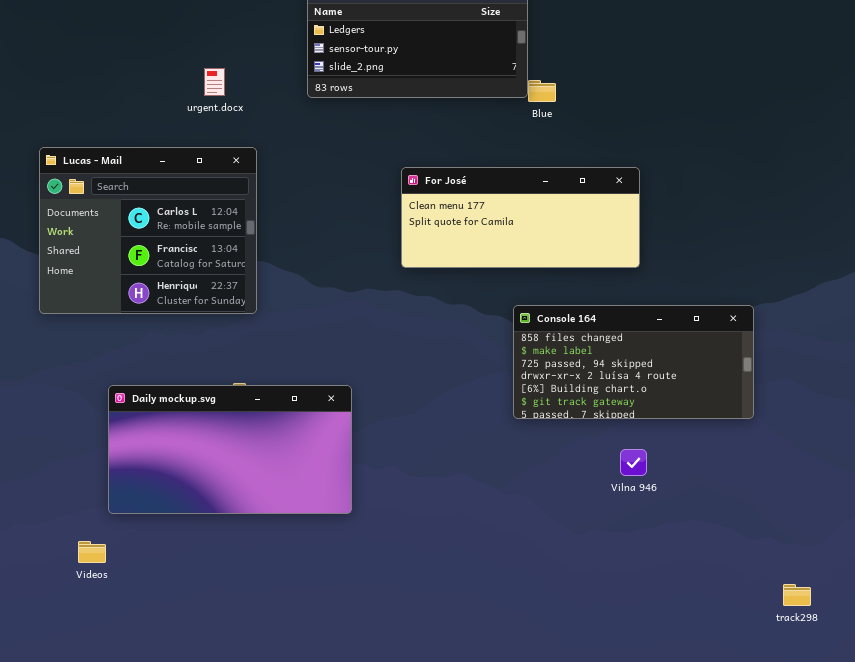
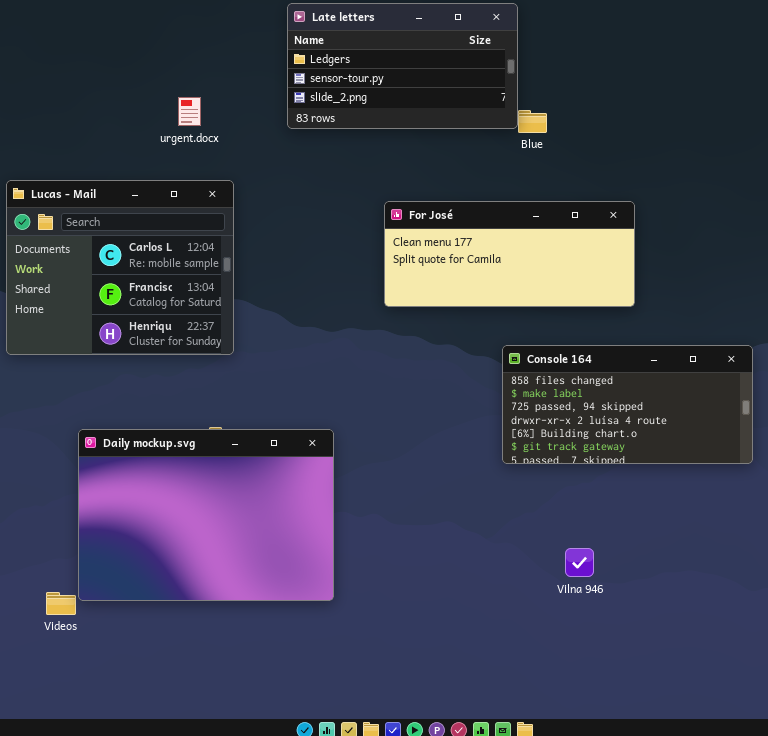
Daily mockup.svg: [108,385,352,514] -> [78,429,334,601], resized
Vilna 946: [620,449,647,476] -> [565,548,594,577], moved

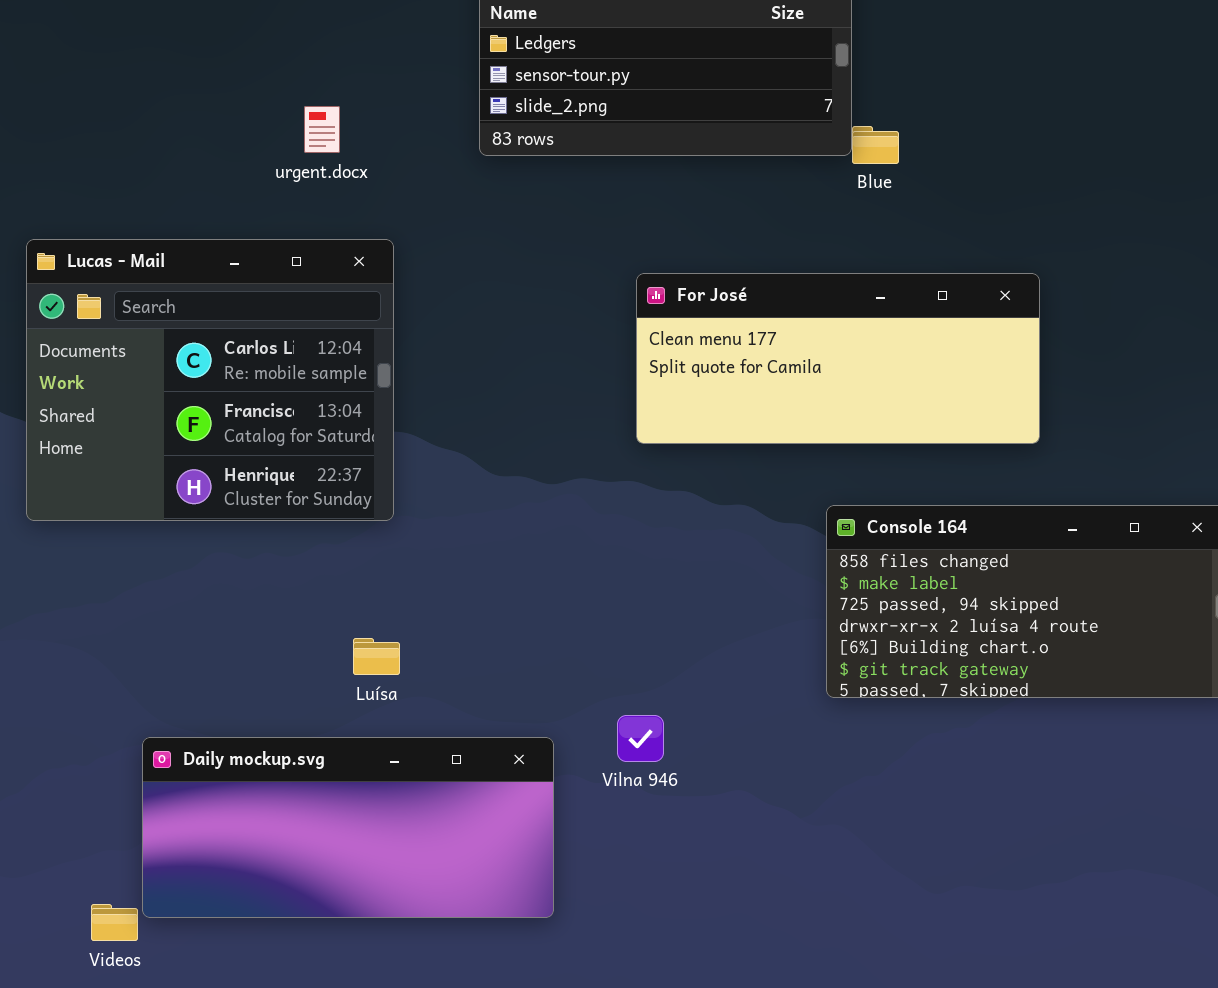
Daily mockup.svg: [78,429,334,601] -> [142,737,554,918], resized
Vilna 946: [565,548,594,577] -> [617,715,664,762], moved

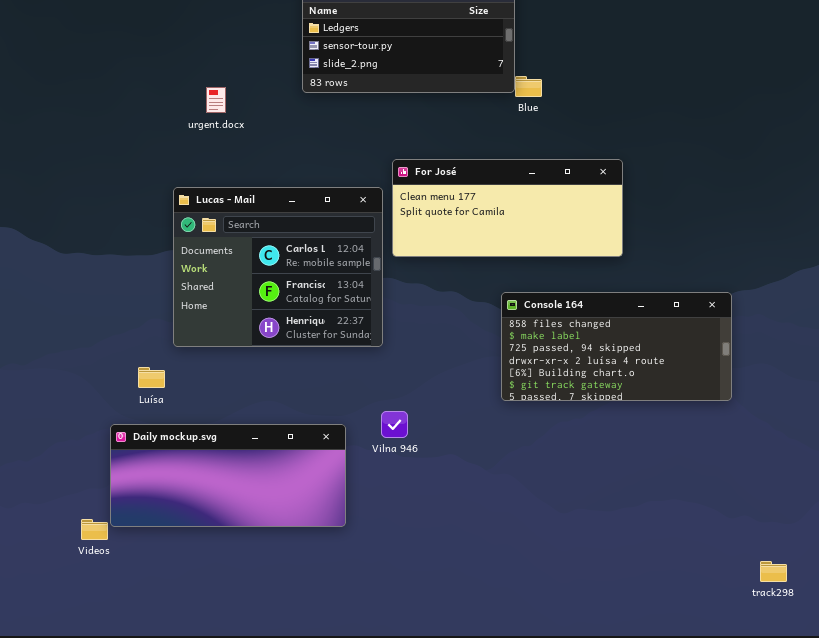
urgent.docx: [304,106,340,153] -> [206,87,226,113], moved
Lucas - Mail: [26,239,394,521] -> [173,187,383,347], moved
Luísa: [353,638,400,675] -> [138,367,165,388], moved

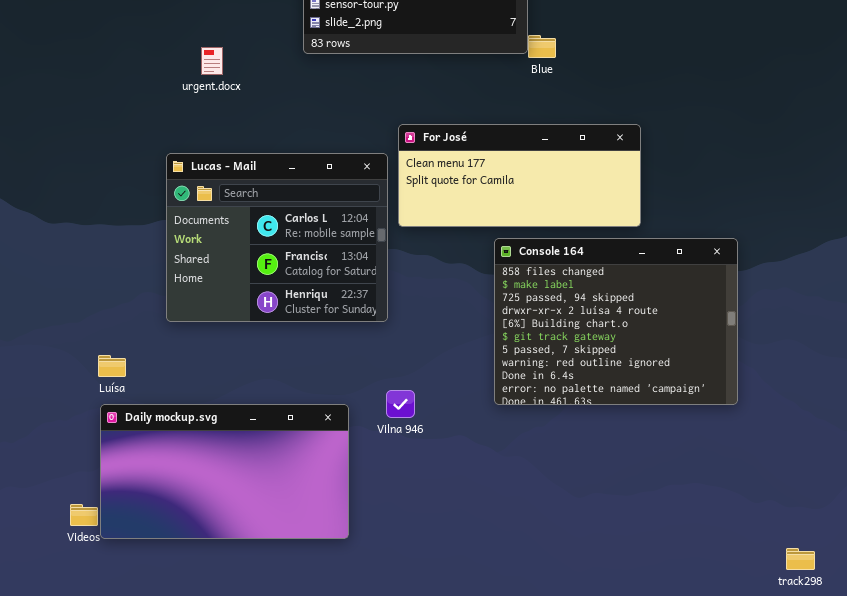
Console 164: [501,292,732,401] -> [494,238,738,405], moved, resized
Luísa: [138,367,165,388] -> [98,355,126,377], moved
Daily mockup.svg: [110,424,346,527] -> [100,404,349,539], resized

